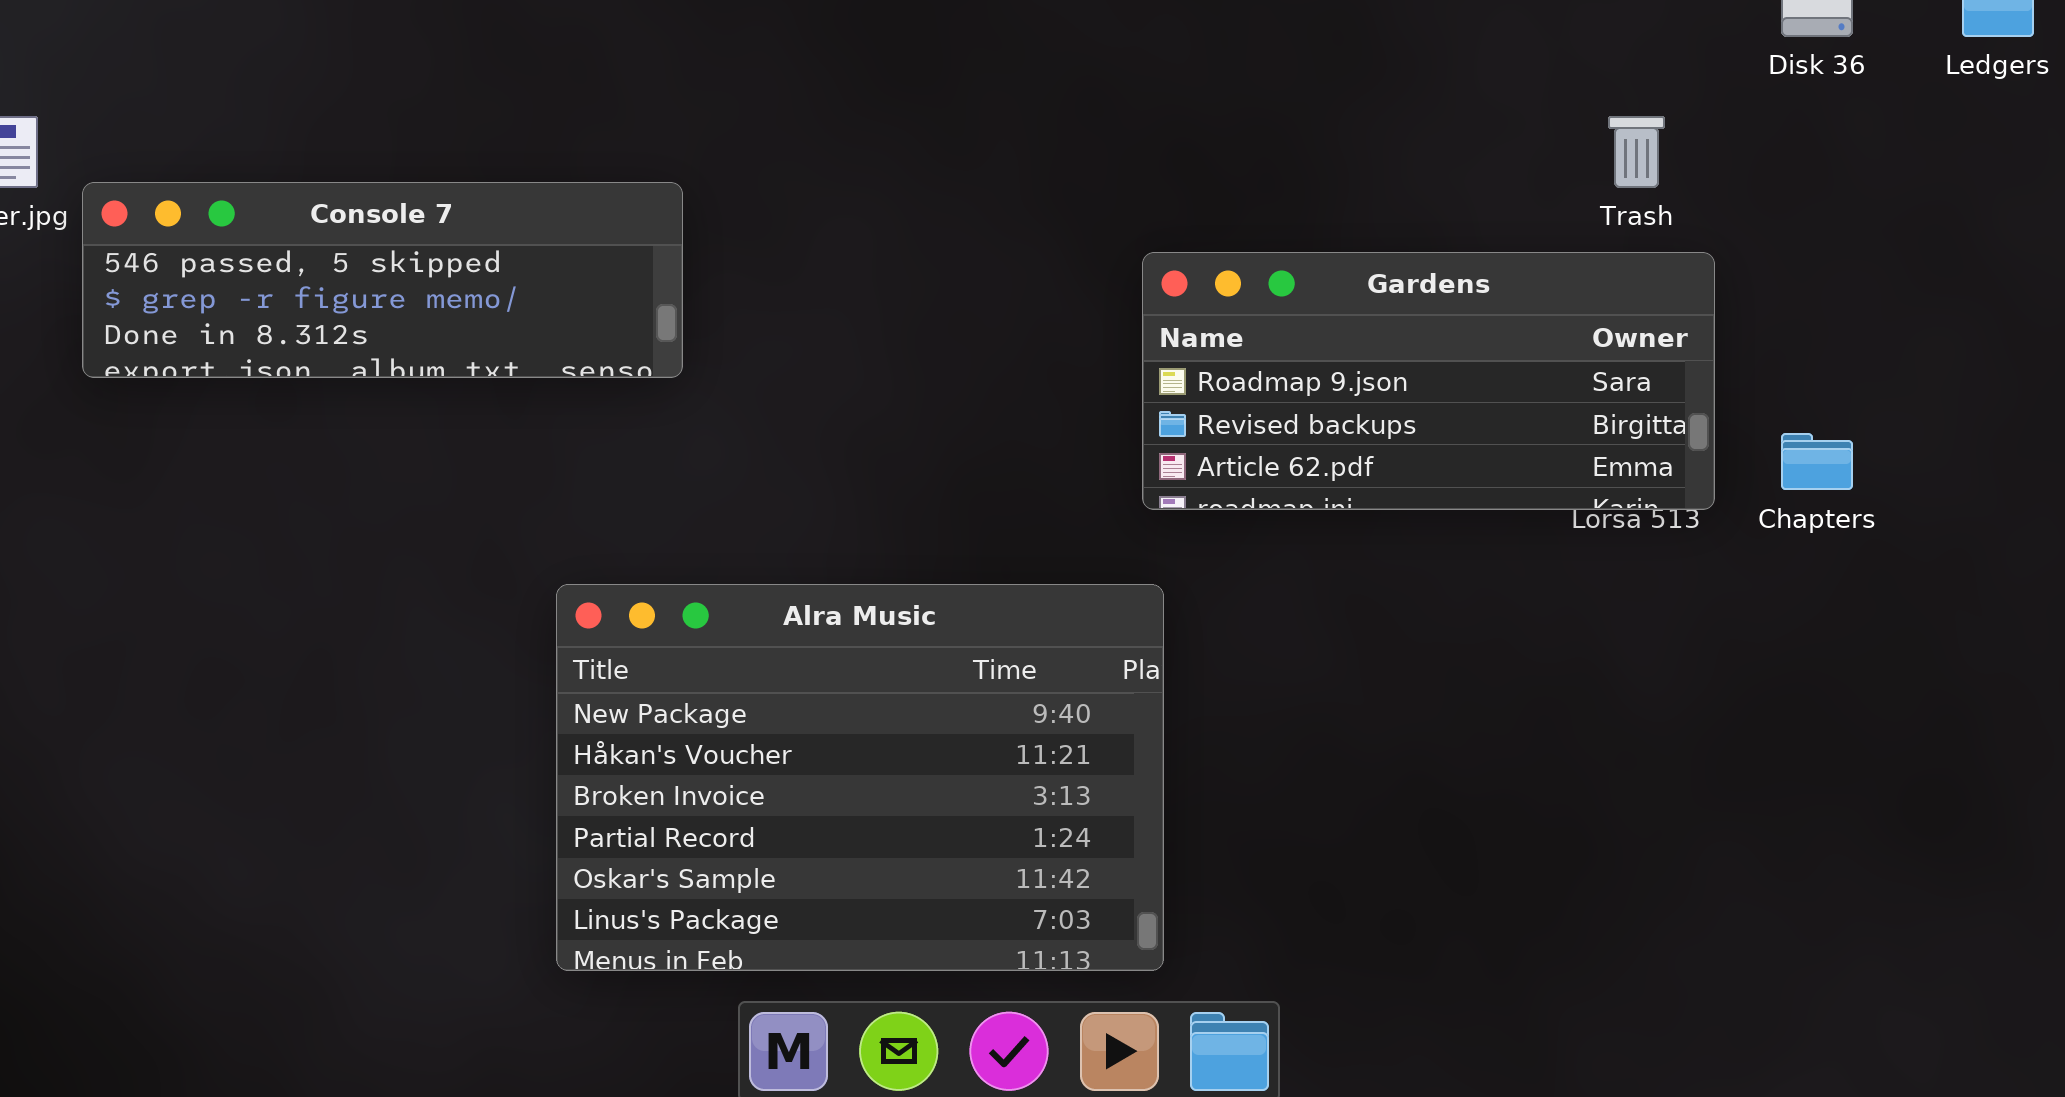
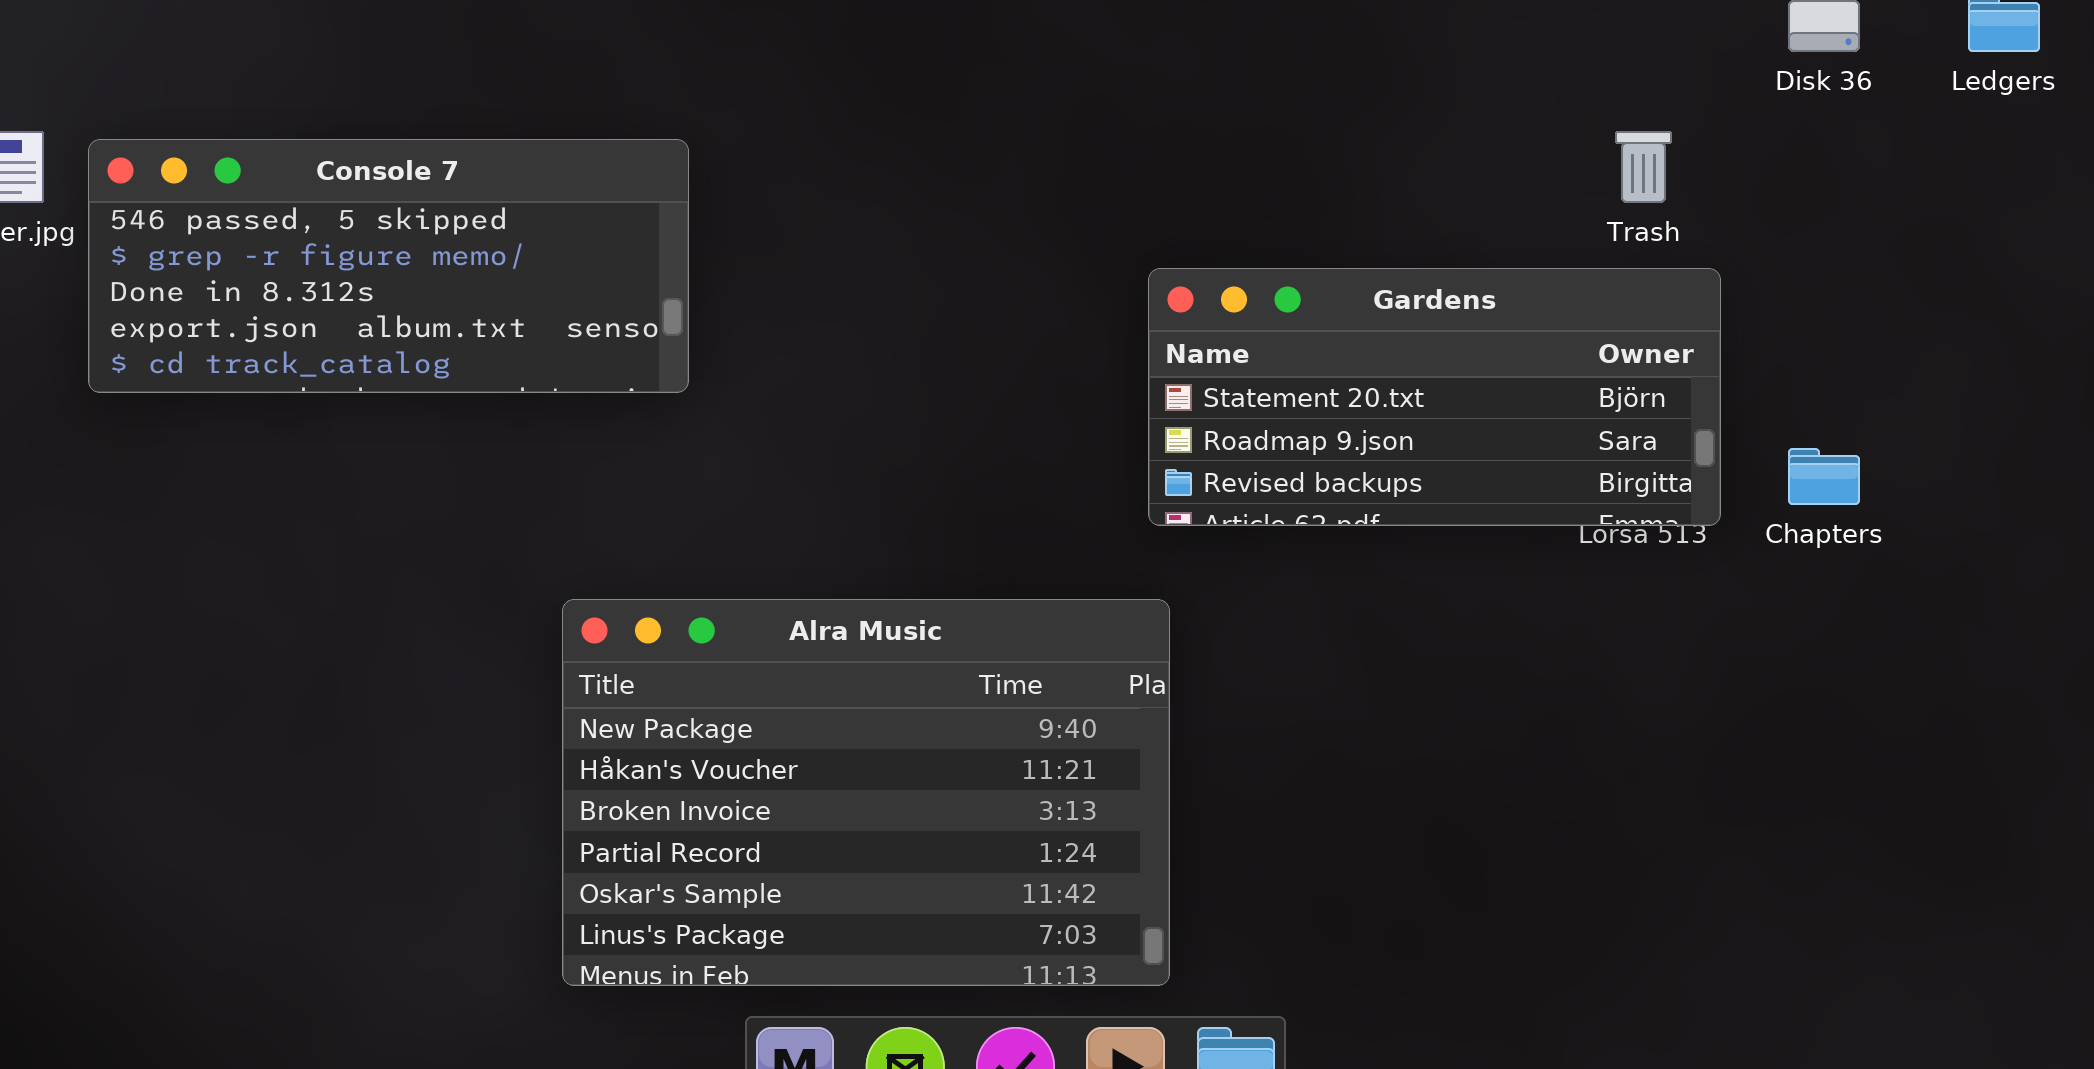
Console 7: [82,182,683,378] -> [88,139,689,393], resized
Gardens: [1142,252,1715,510] -> [1148,268,1721,526], scrolled up 1 row

